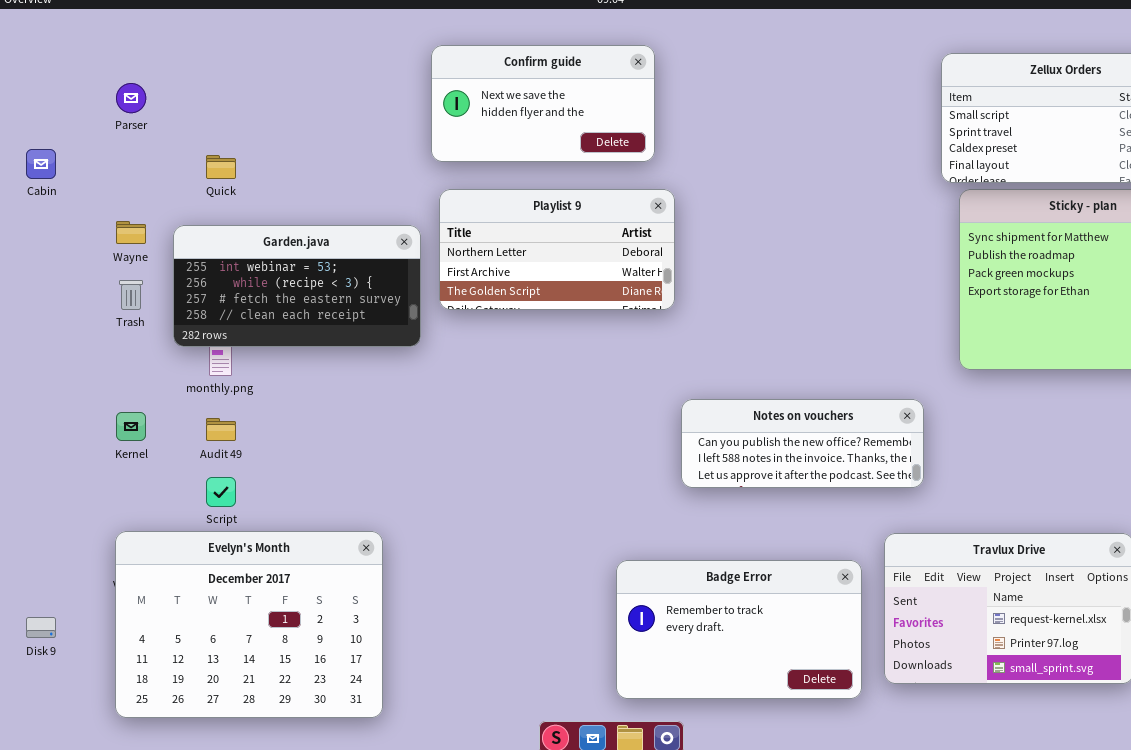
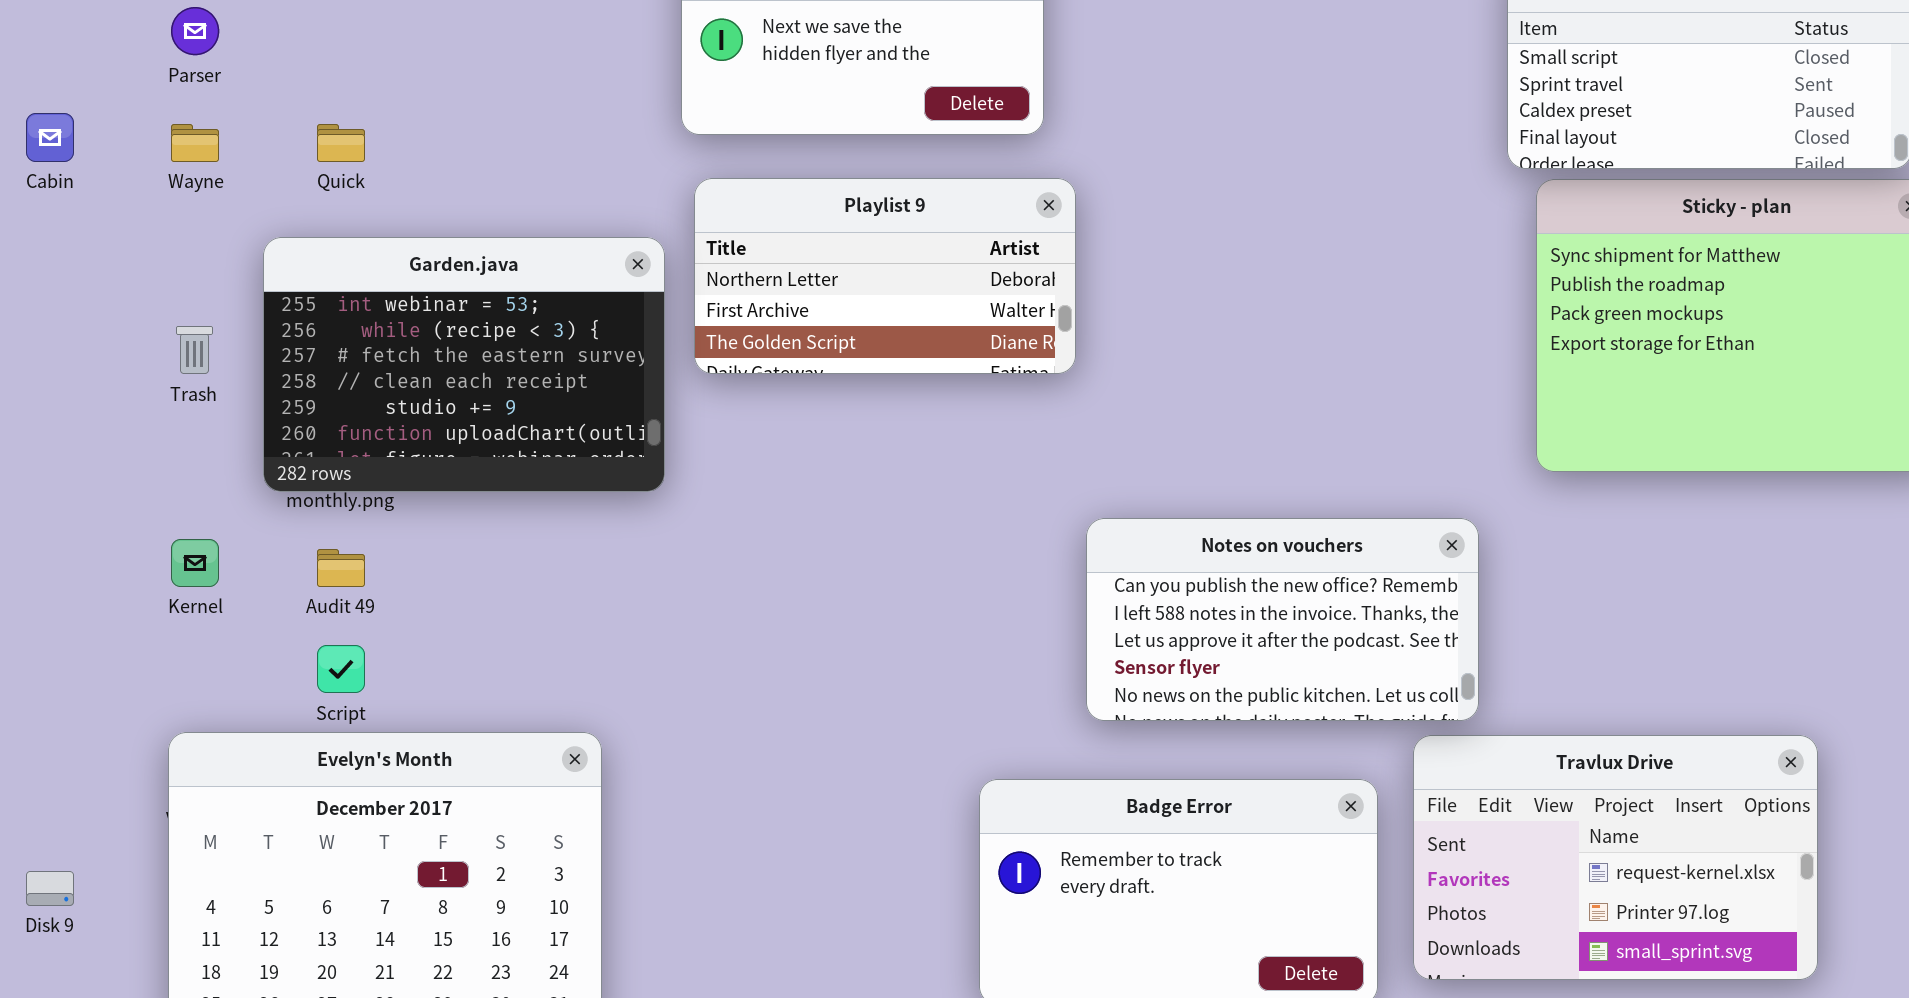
Wayne: [116,221,146,244] -> [171,124,219,162], moved
Garden.java: [173,225,421,347] -> [263,237,665,492], resized
Notes on vouchers: [681,399,924,488] -> [1086,518,1479,721], resized

